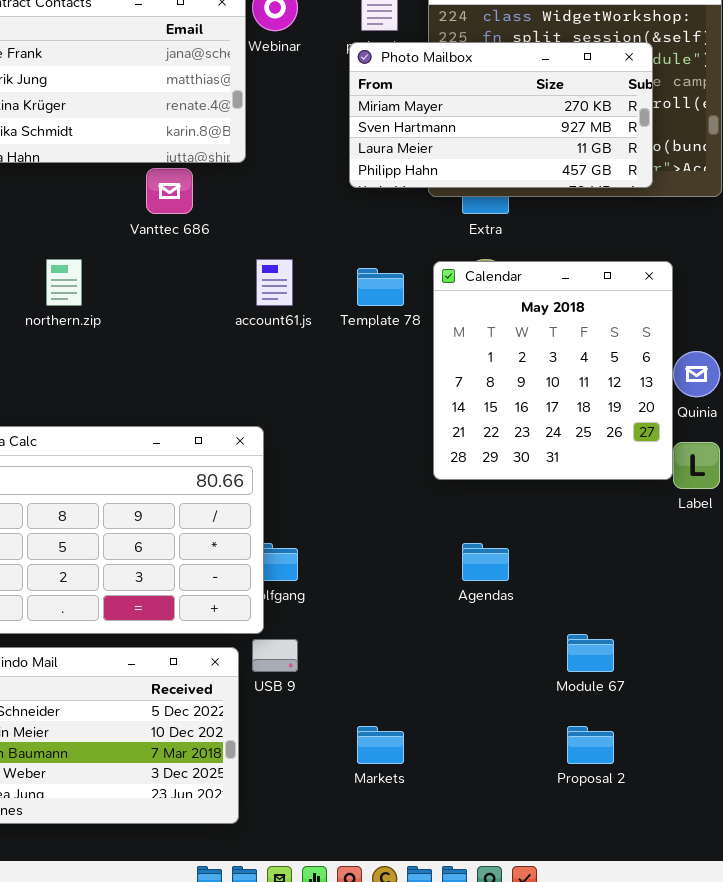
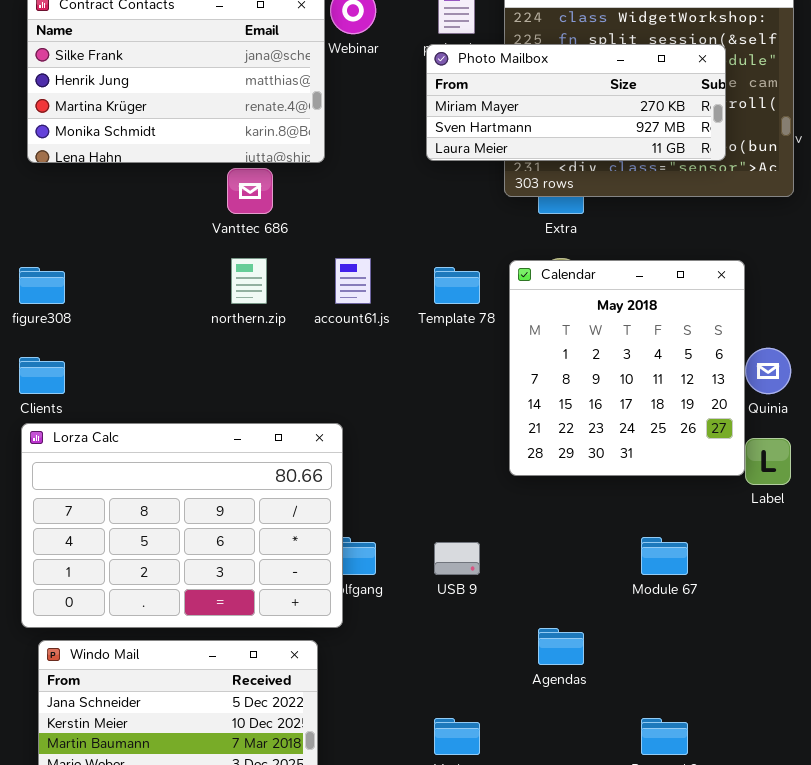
Photo Mailbox: [349,42,653,188] -> [426,44,726,161], resized
northern.zip: [46,259,82,306] -> [231,258,267,304], moved
Agendas: [462,543,509,581] -> [538,628,584,665], moved
Module 67: [567,634,614,672] -> [641,537,688,575], moved
USB 9: [252,639,298,672] -> [434,542,480,575], moved

